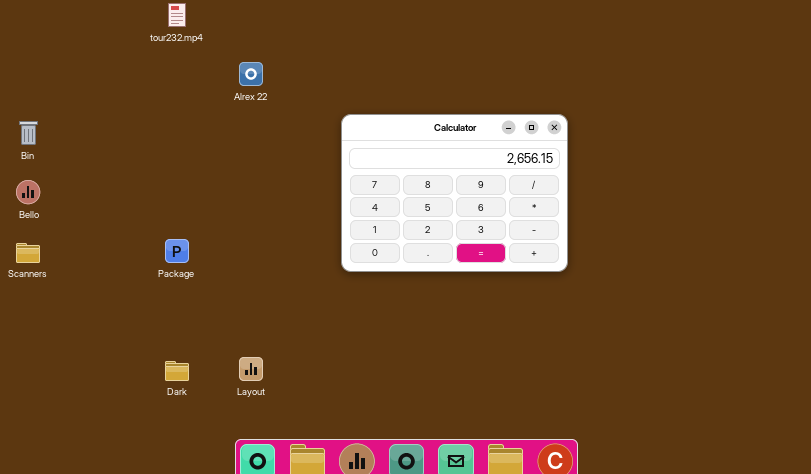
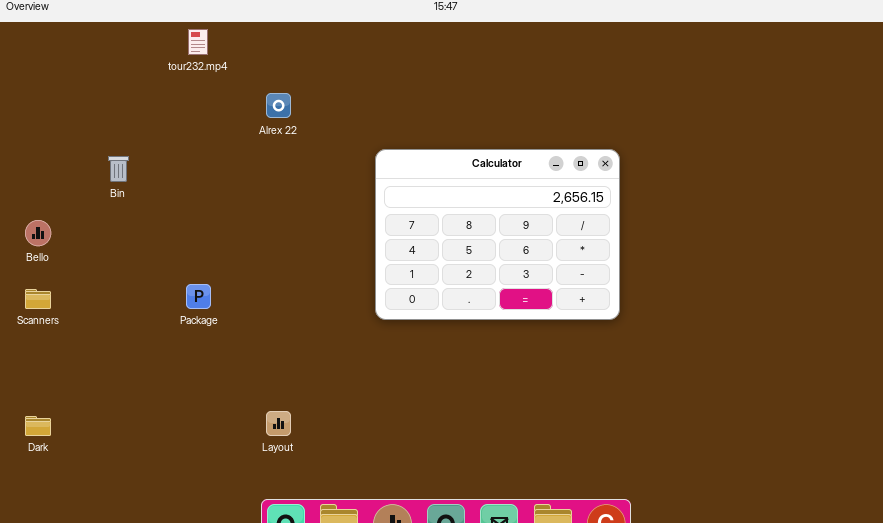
Bin: [19,121,38,145] -> [108,156,129,182], moved
Dark: [165,361,189,381] -> [25,416,51,436], moved

